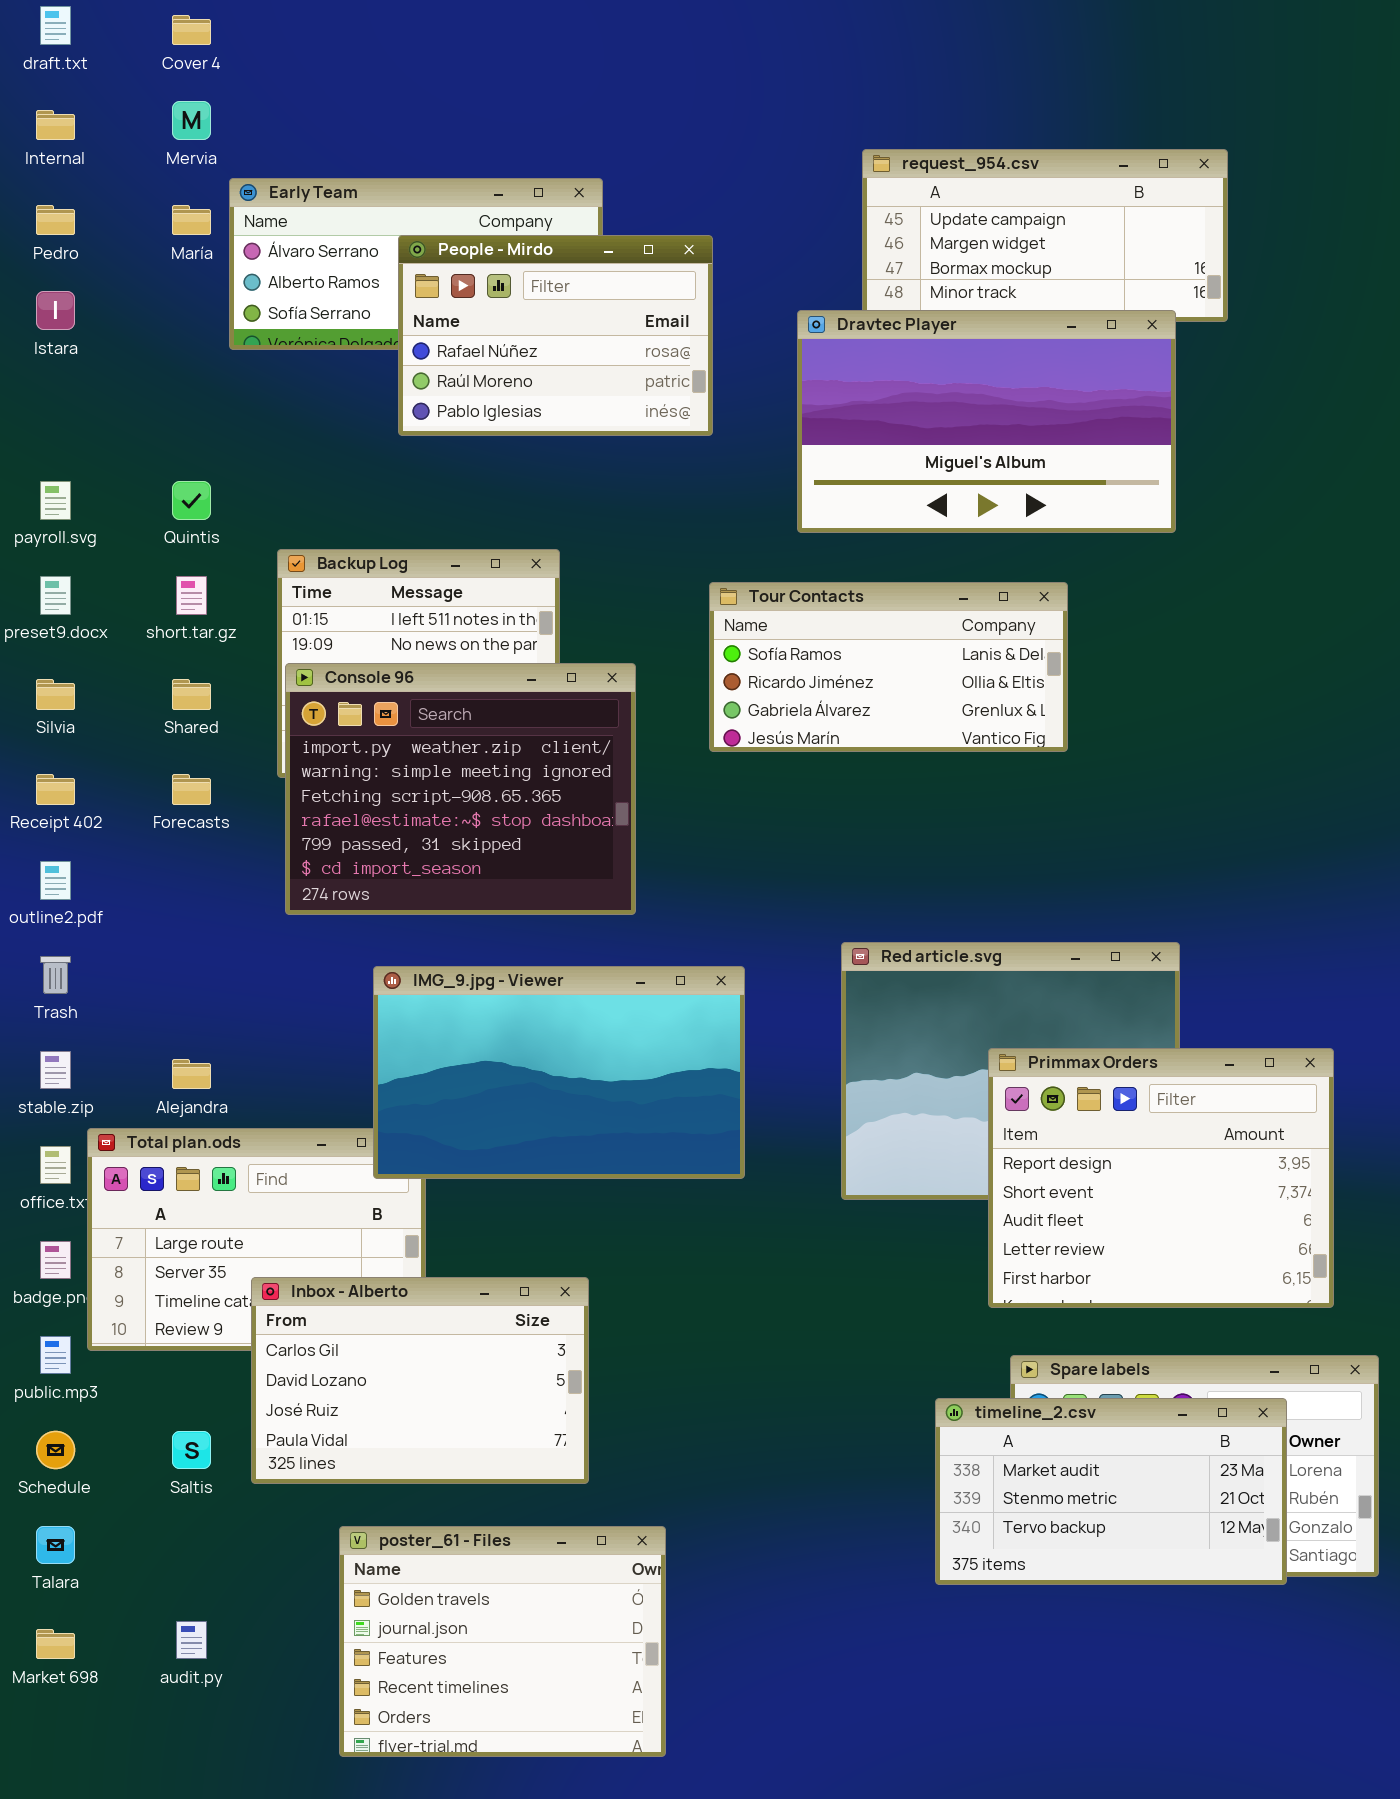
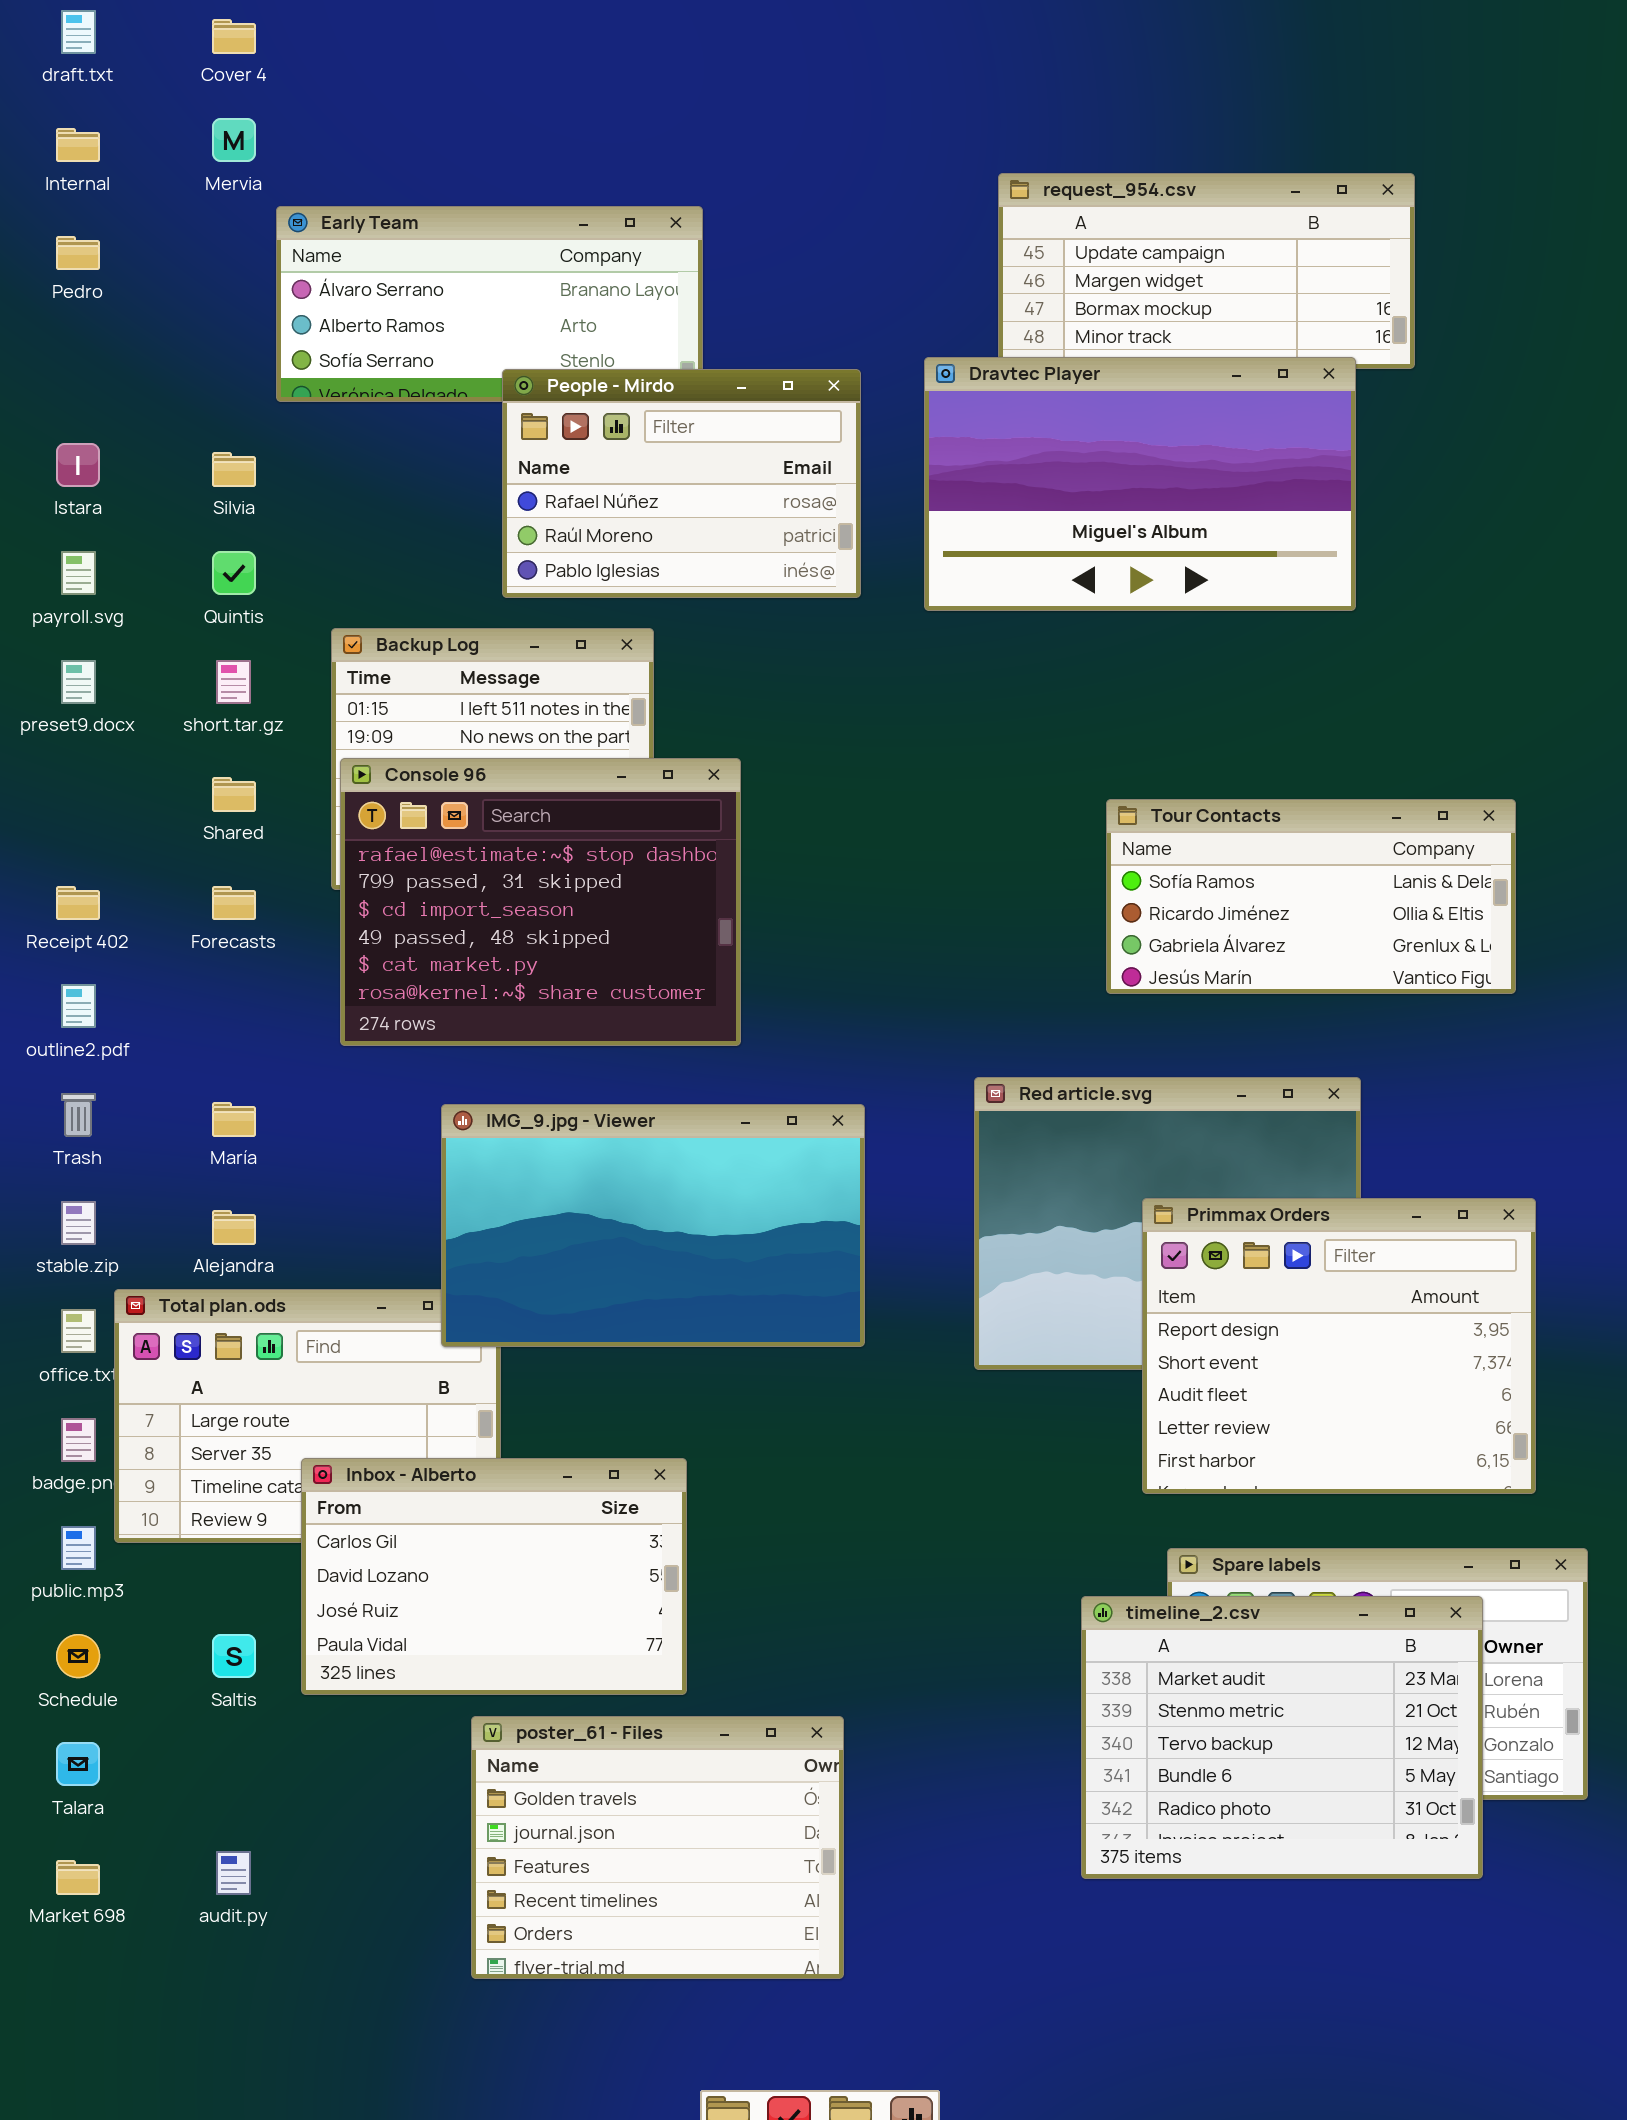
María: [172,205,211,235] -> [212,1102,256,1137], moved
People - Mirdo: [398,235,713,436] -> [502,369,861,598], moved
Istara: [36,291,75,330] -> [56,443,100,487], moved
Tour Contacts: [709,582,1068,752] -> [1106,799,1516,994], moved
Console 96: [285,663,636,915] -> [340,758,741,1046], scrolled down 3 rows
Silvia: [36,679,75,710] -> [212,452,256,487], moved
timeline_2.csv: [935,1398,1287,1585] -> [1081,1596,1483,1879], resized
poster_61 - Files: [339,1526,666,1757] -> [471,1716,844,1979], moved

